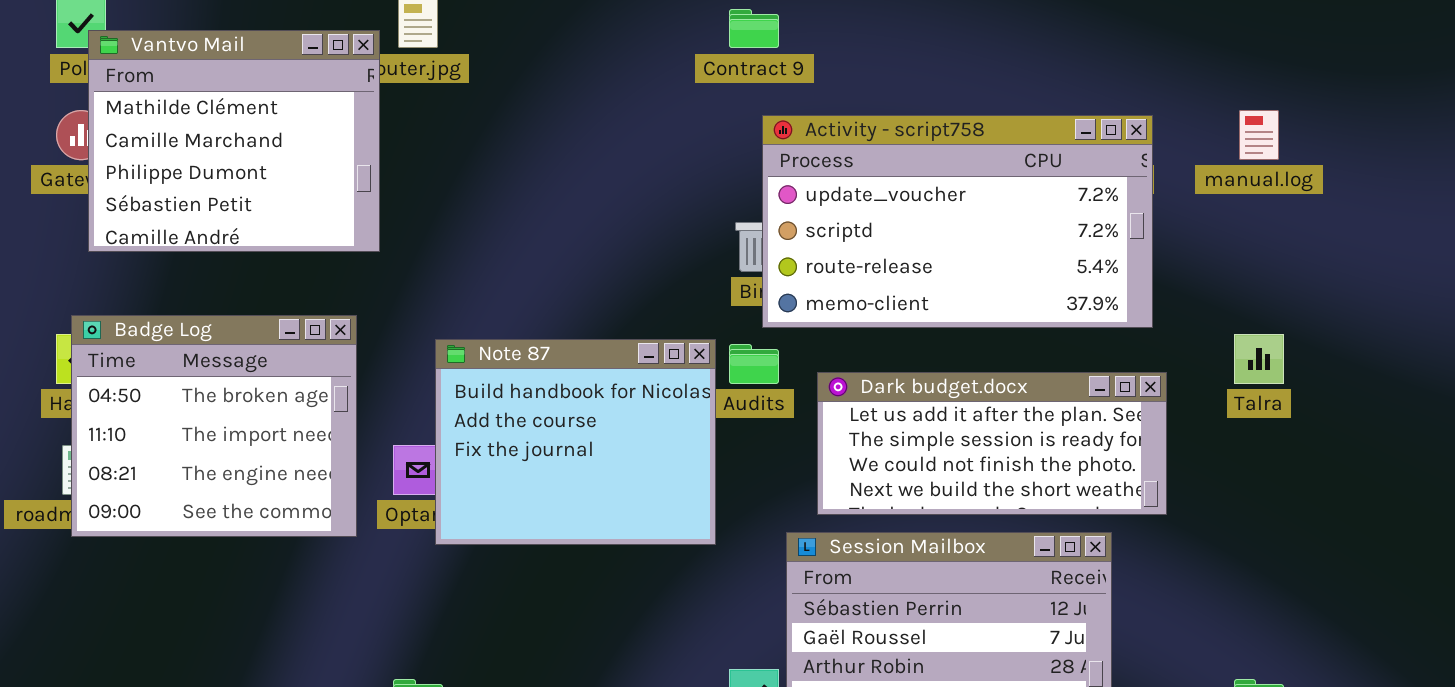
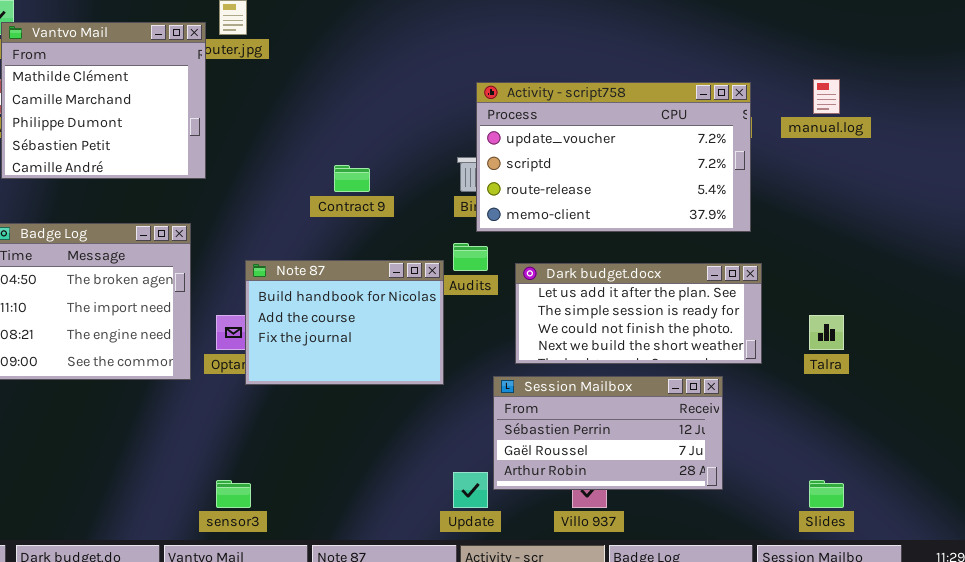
Contract 9: [729,9,779,48] -> [334,165,370,192], moved
Talra: [1234,334,1284,384] -> [809,315,844,350], moved
Note 87: [435,339,716,545] -> [245,260,444,385], resized

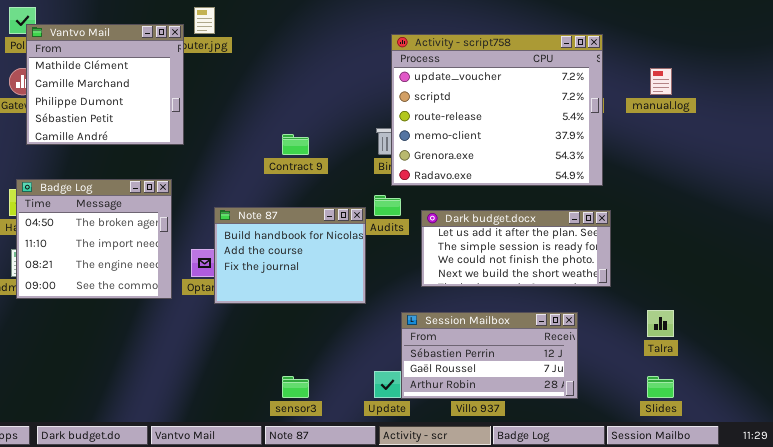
Activity - script758: [476,82,751,232] -> [391,34,603,186], resized
Talra: [809,315,844,350] -> [647,310,674,337], moved
Session Mailbox: [493,376,723,490] -> [401,312,578,399], moved
sensor3: [216,480,251,508] -> [282,376,309,398], moved

